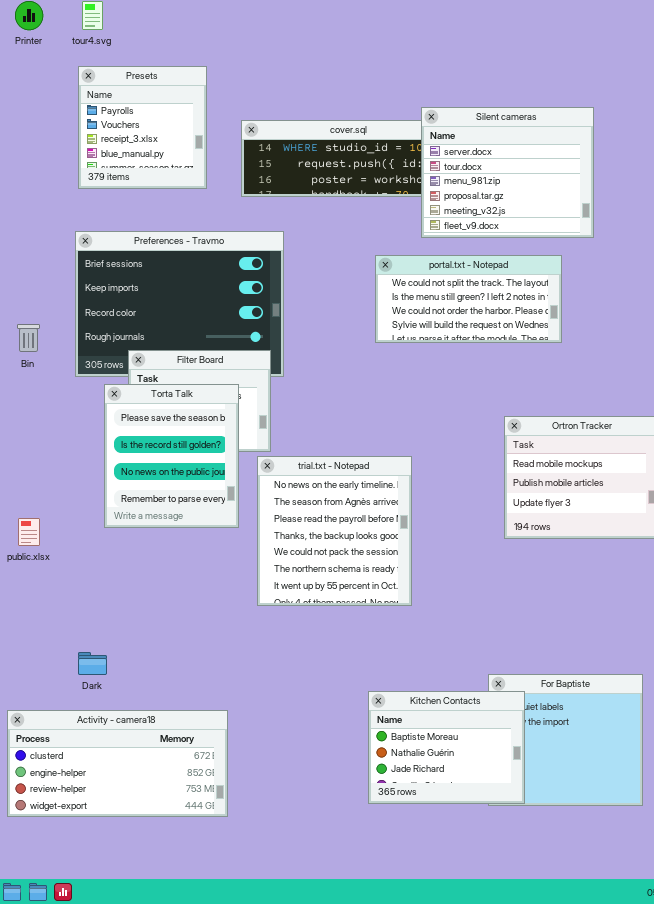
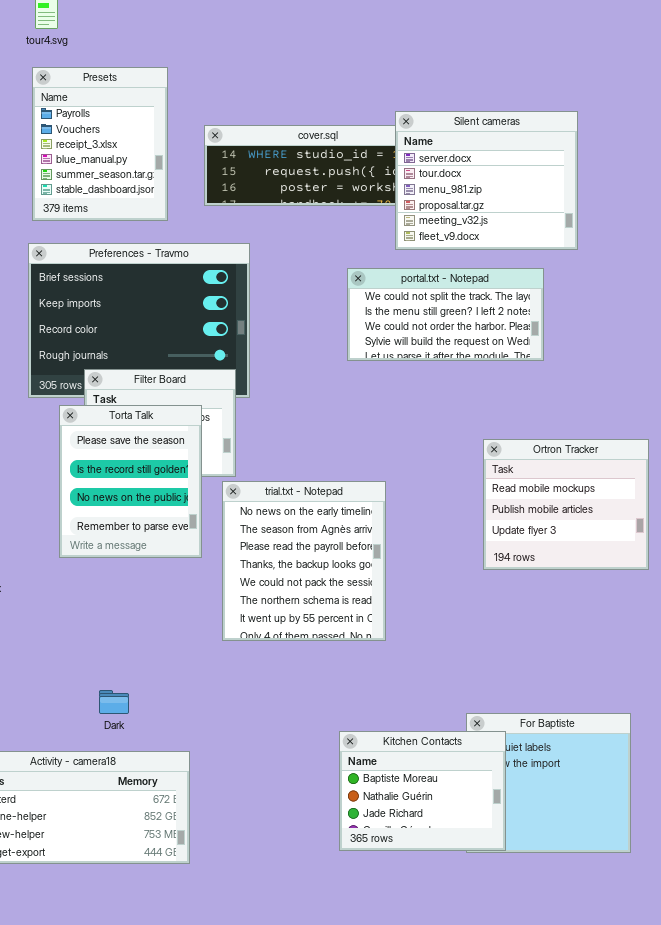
Presets: [78,66,207,189] -> [32,67,168,221], resized
Dark: [78,652,107,675] -> [99,690,129,714], moved

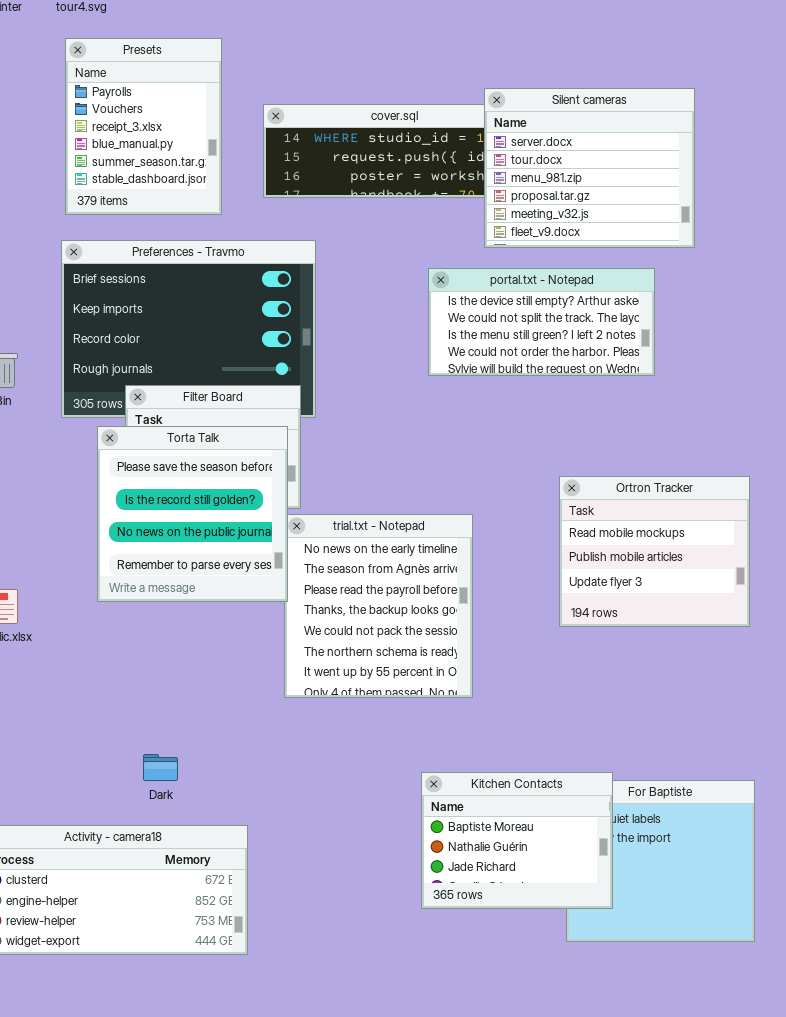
portal.txt - Notepad: [347,268,544,361] -> [428,268,655,376], scrolled up 1 row
Torta Talk: [59,405,202,558] -> [97,426,288,602], resized
Ortron Tracker: [483,439,649,570] -> [559,476,750,627], moved
Kitchen Contacts: [339,731,506,851] -> [421,772,613,909], moved

